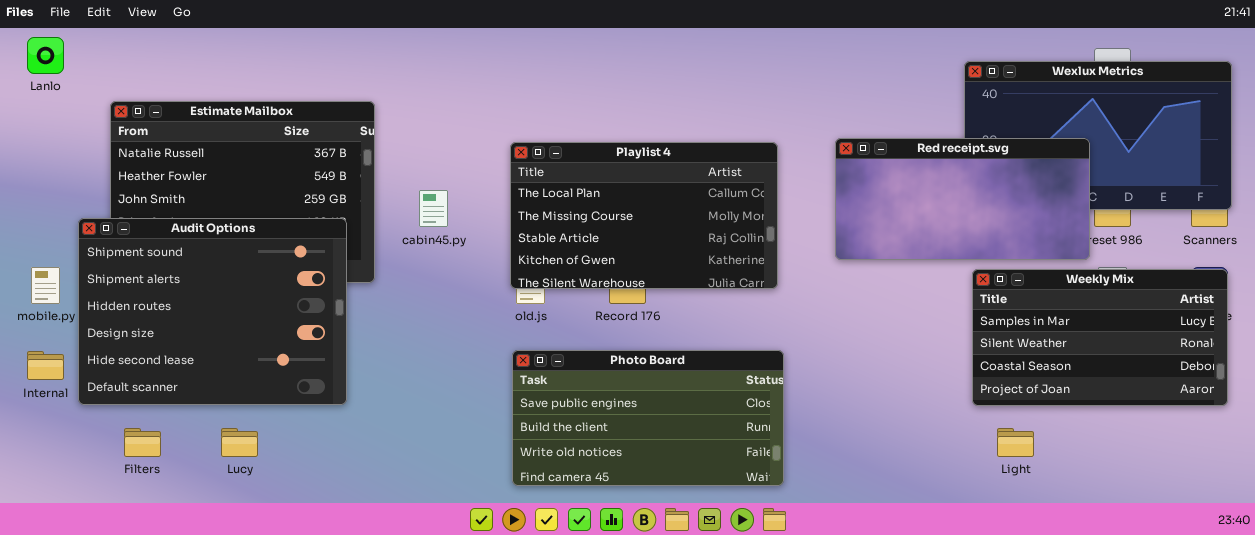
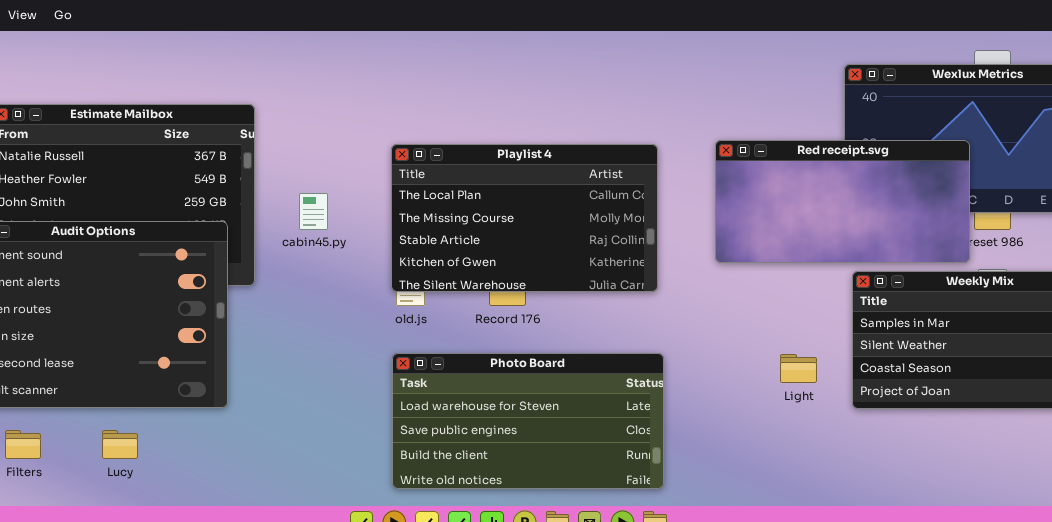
Photo Board: [512,350,784,486] -> [392,353,664,489], scrolled up 1 row
Light: [997,428,1034,457] -> [780,354,817,383], moved

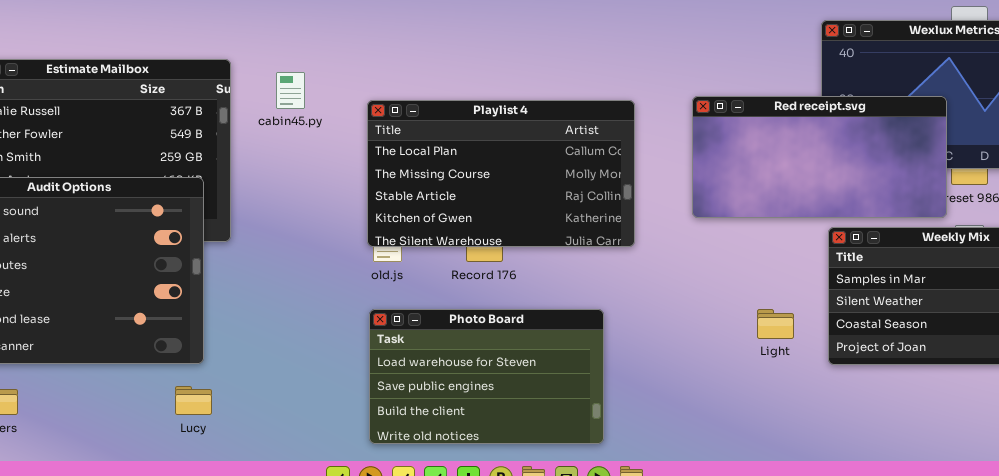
cabin45.py: [299,193,328,230] -> [276,72,305,109], moved
Photo Board: [392,353,664,489] -> [369,309,604,444], resized
Lucy: [102,430,138,459] -> [175,386,212,415], moved

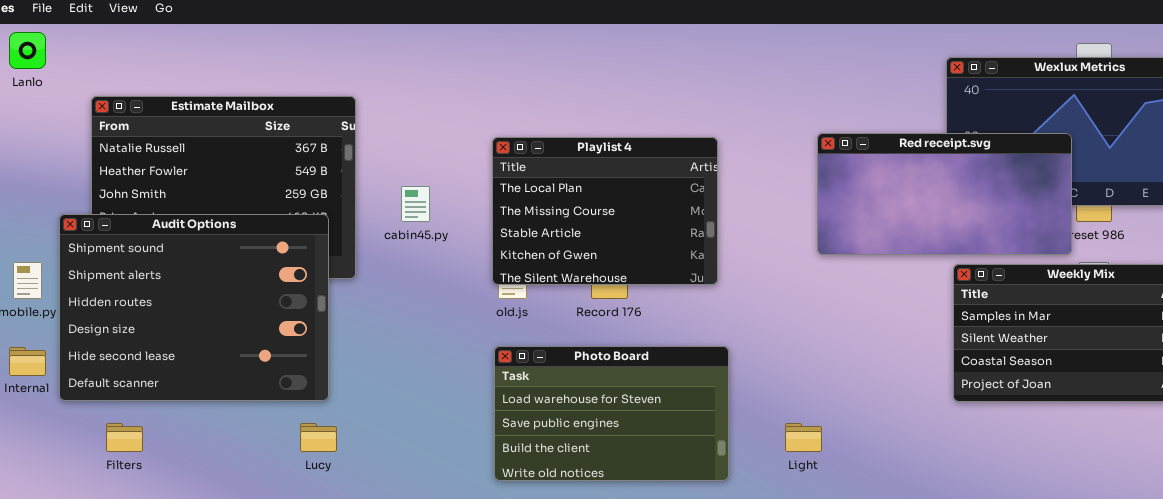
cabin45.py: [276,72,305,109] -> [401,186,430,222], moved
Playlist 4: [367,100,635,247] -> [492,137,718,285], resized
Light: [757,309,794,339] -> [785,423,822,452], moved

